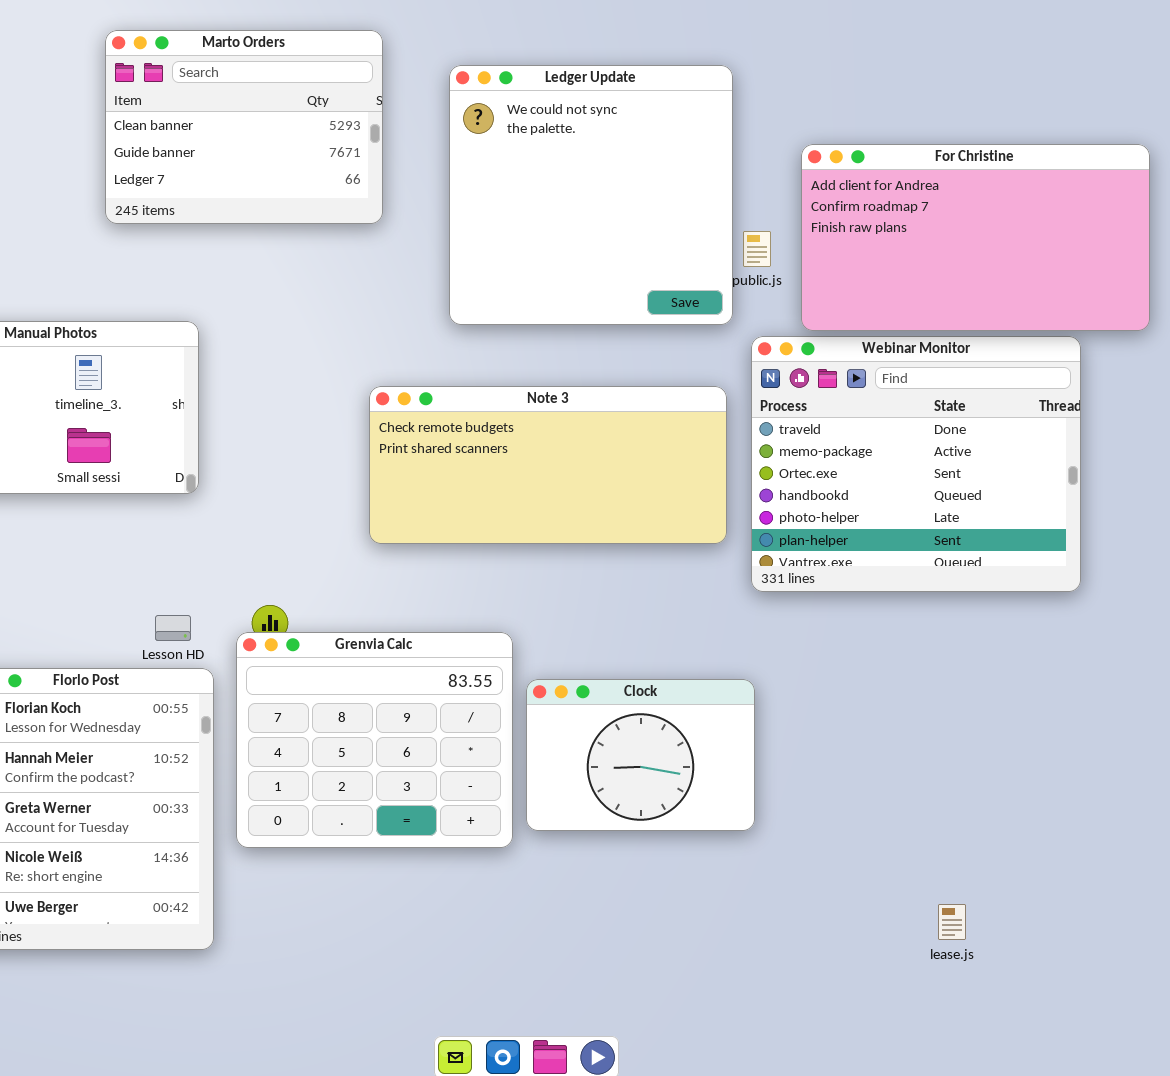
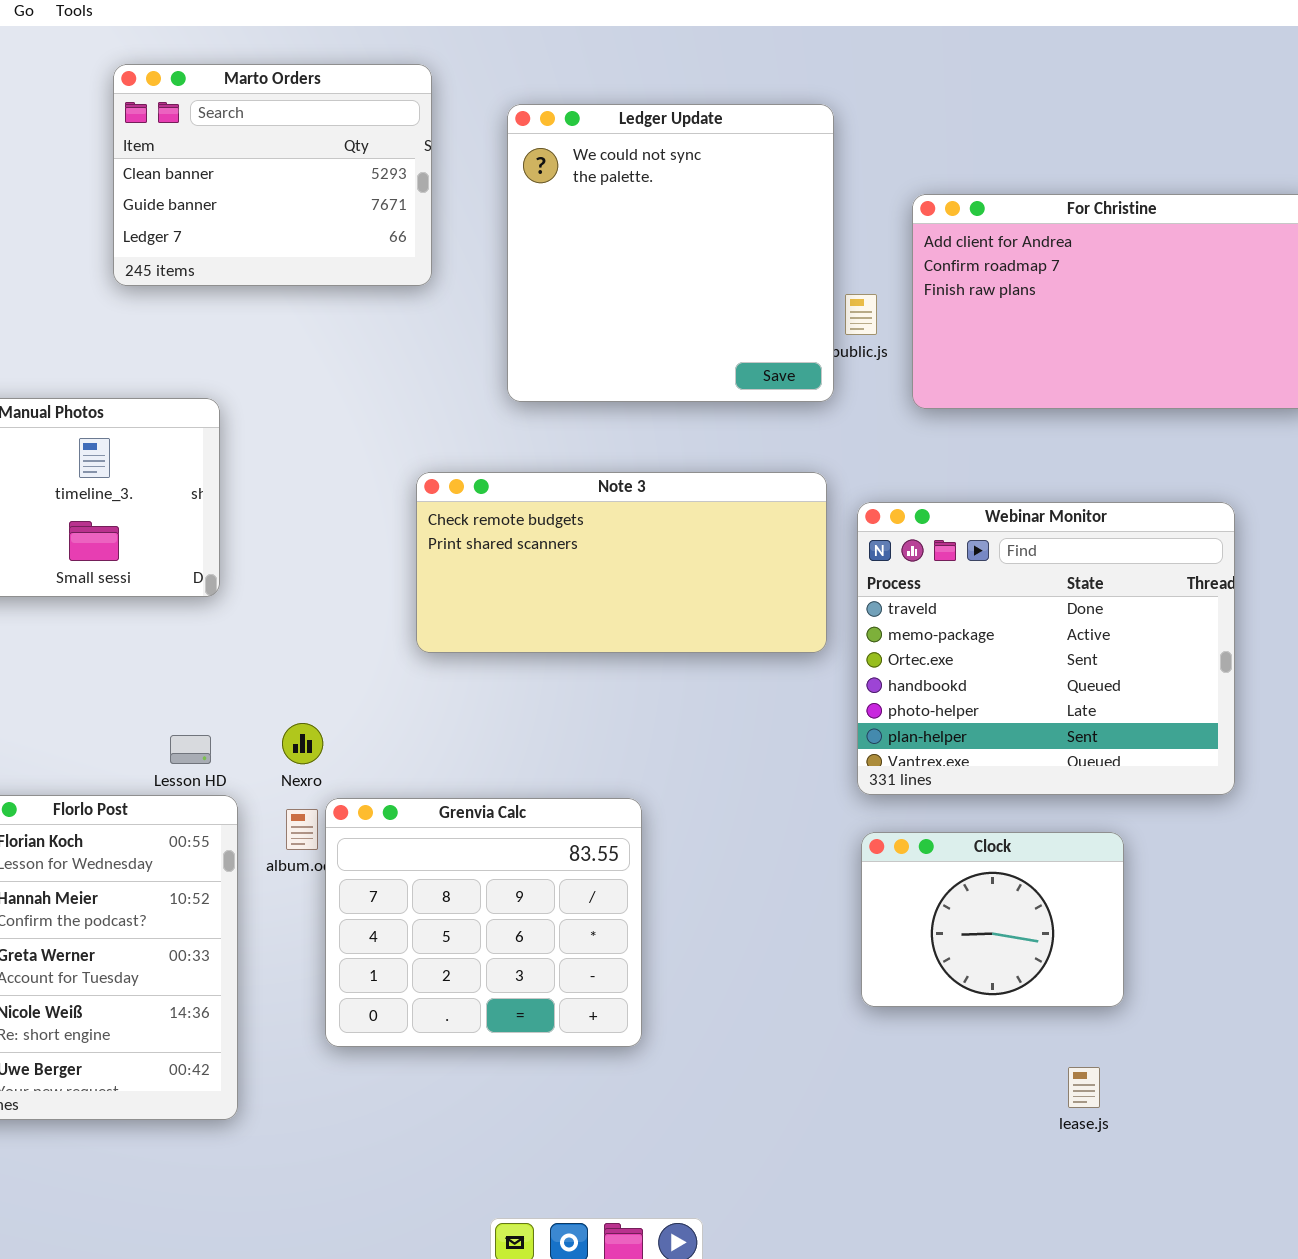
Webinar Monitor: [751,336,1081,592] -> [857,502,1235,795], moved
Grenvia Calc: [236,632,513,848] -> [325,798,642,1047], moved
Clock: [526,679,755,831] -> [861,832,1124,1007], moved

